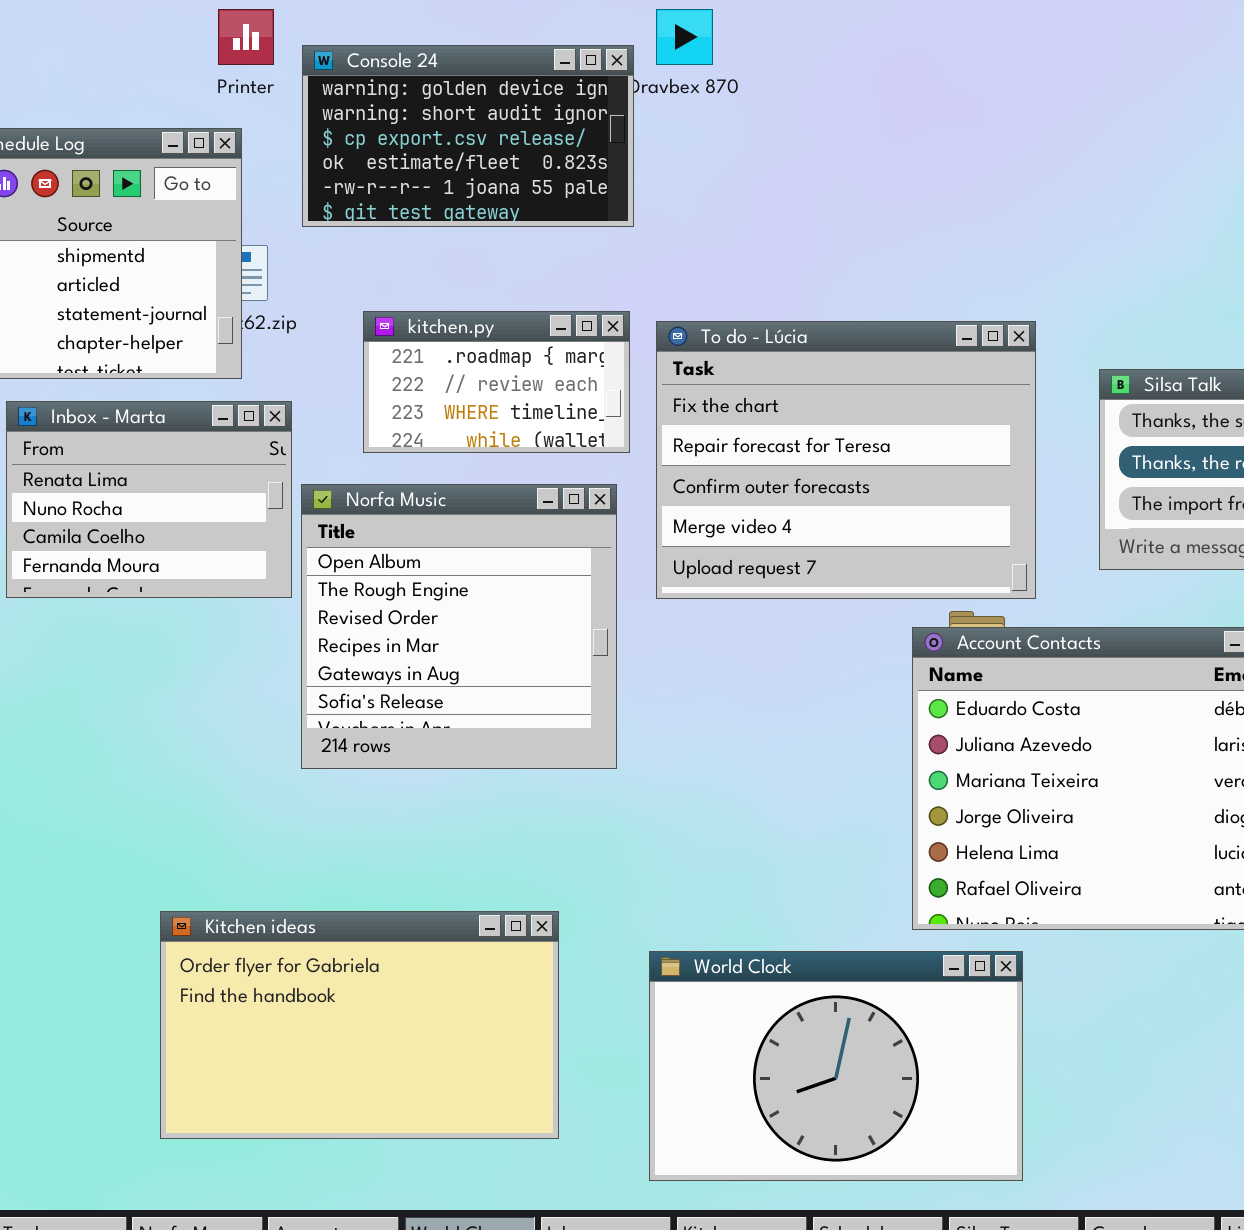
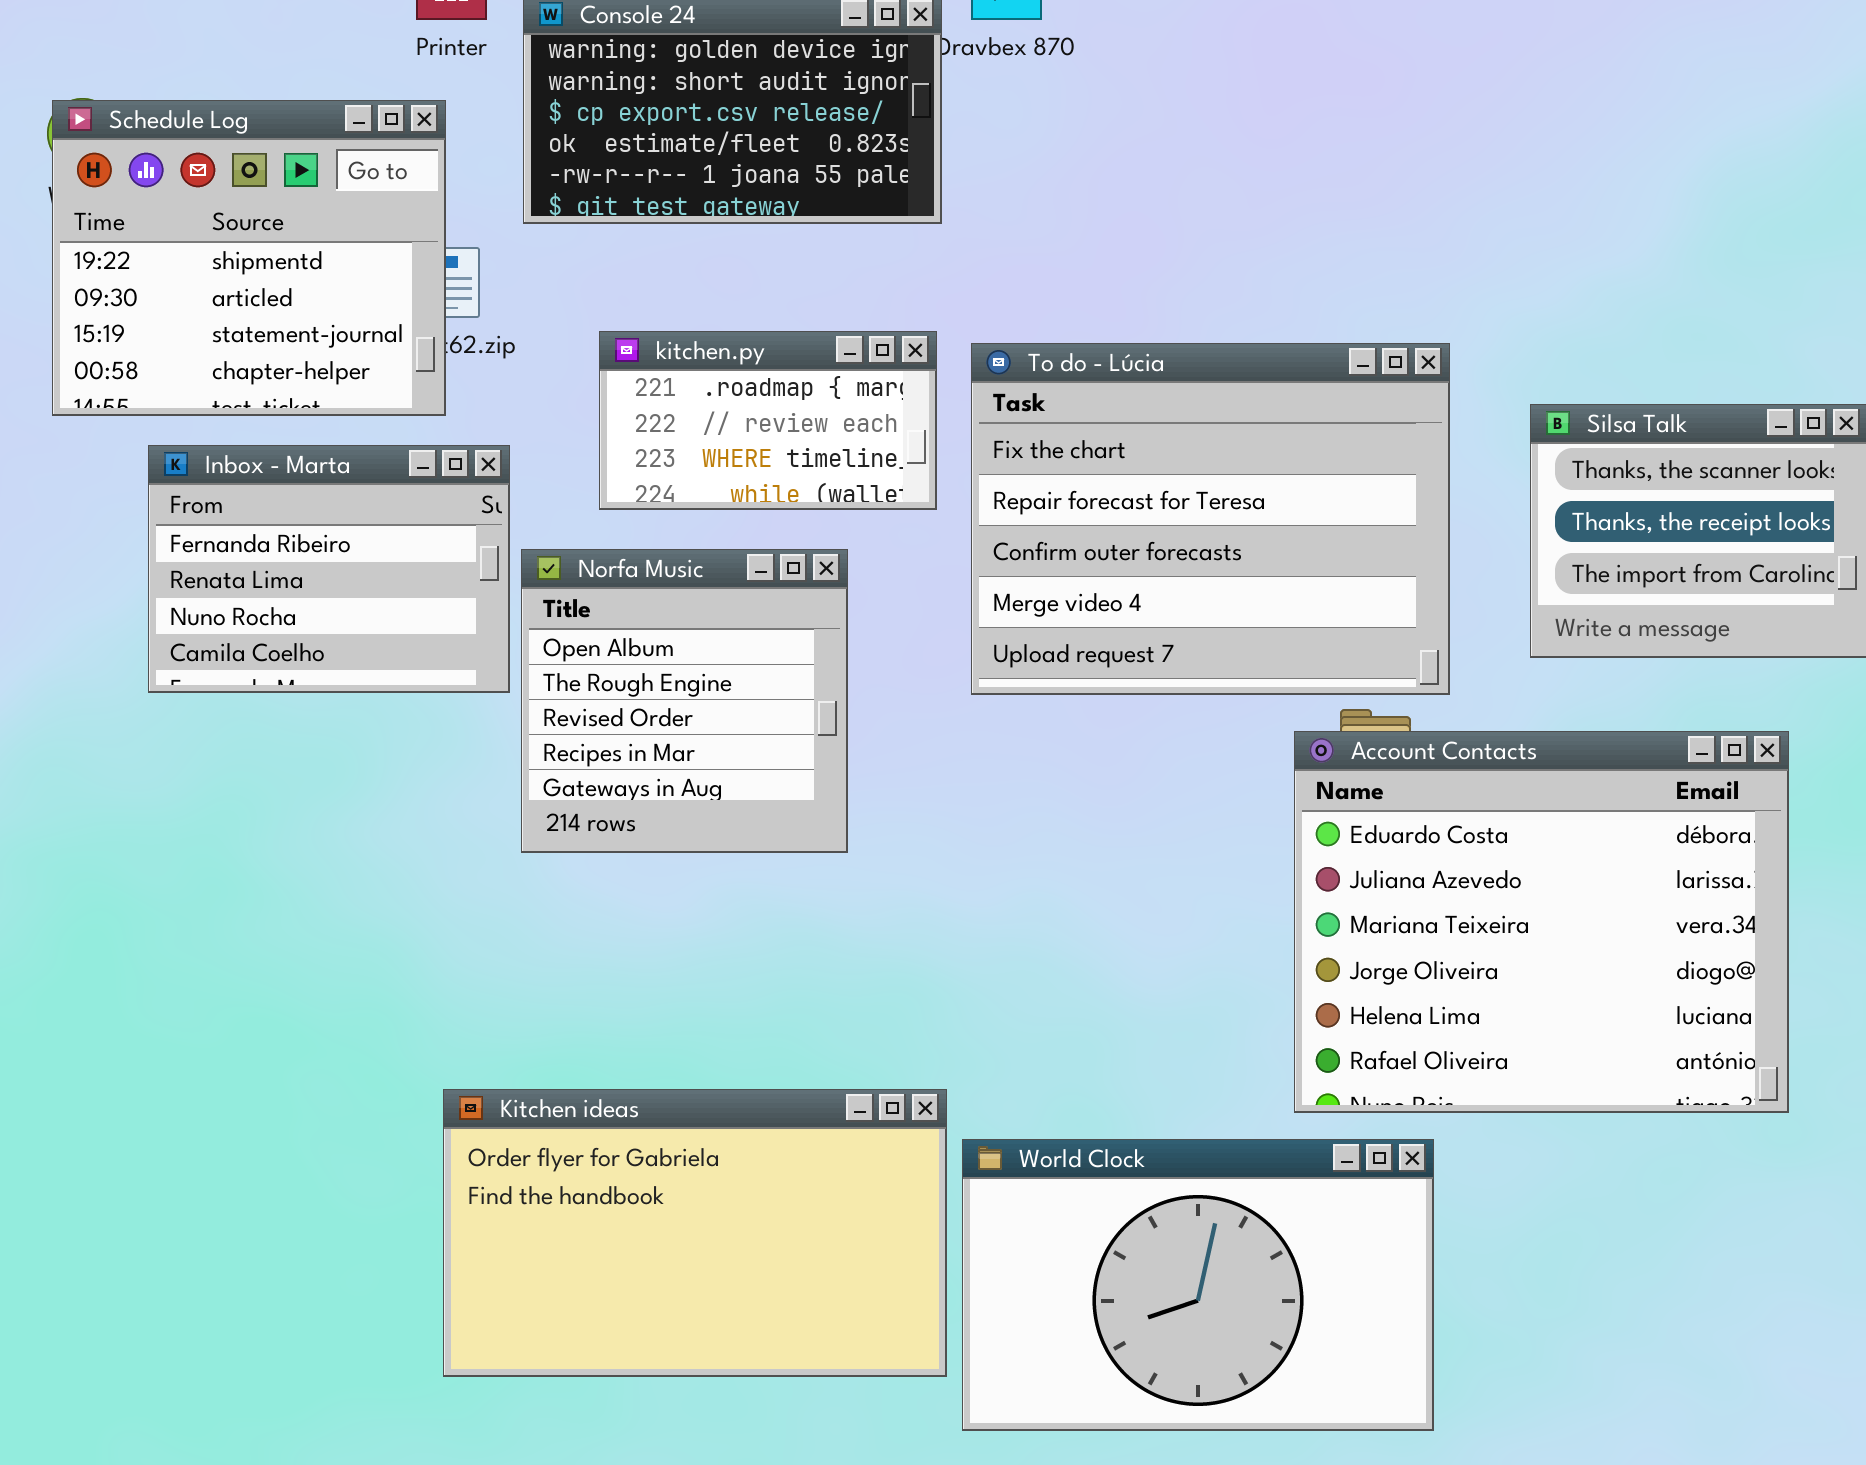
Inbox - Marta: [6,401,292,598] -> [148,445,510,693], scrolled up 1 row
Norfa Music: [301,484,617,769] -> [521,549,848,853], resized
Kitchen ideas: [160,911,559,1139] -> [443,1089,947,1377], moved

